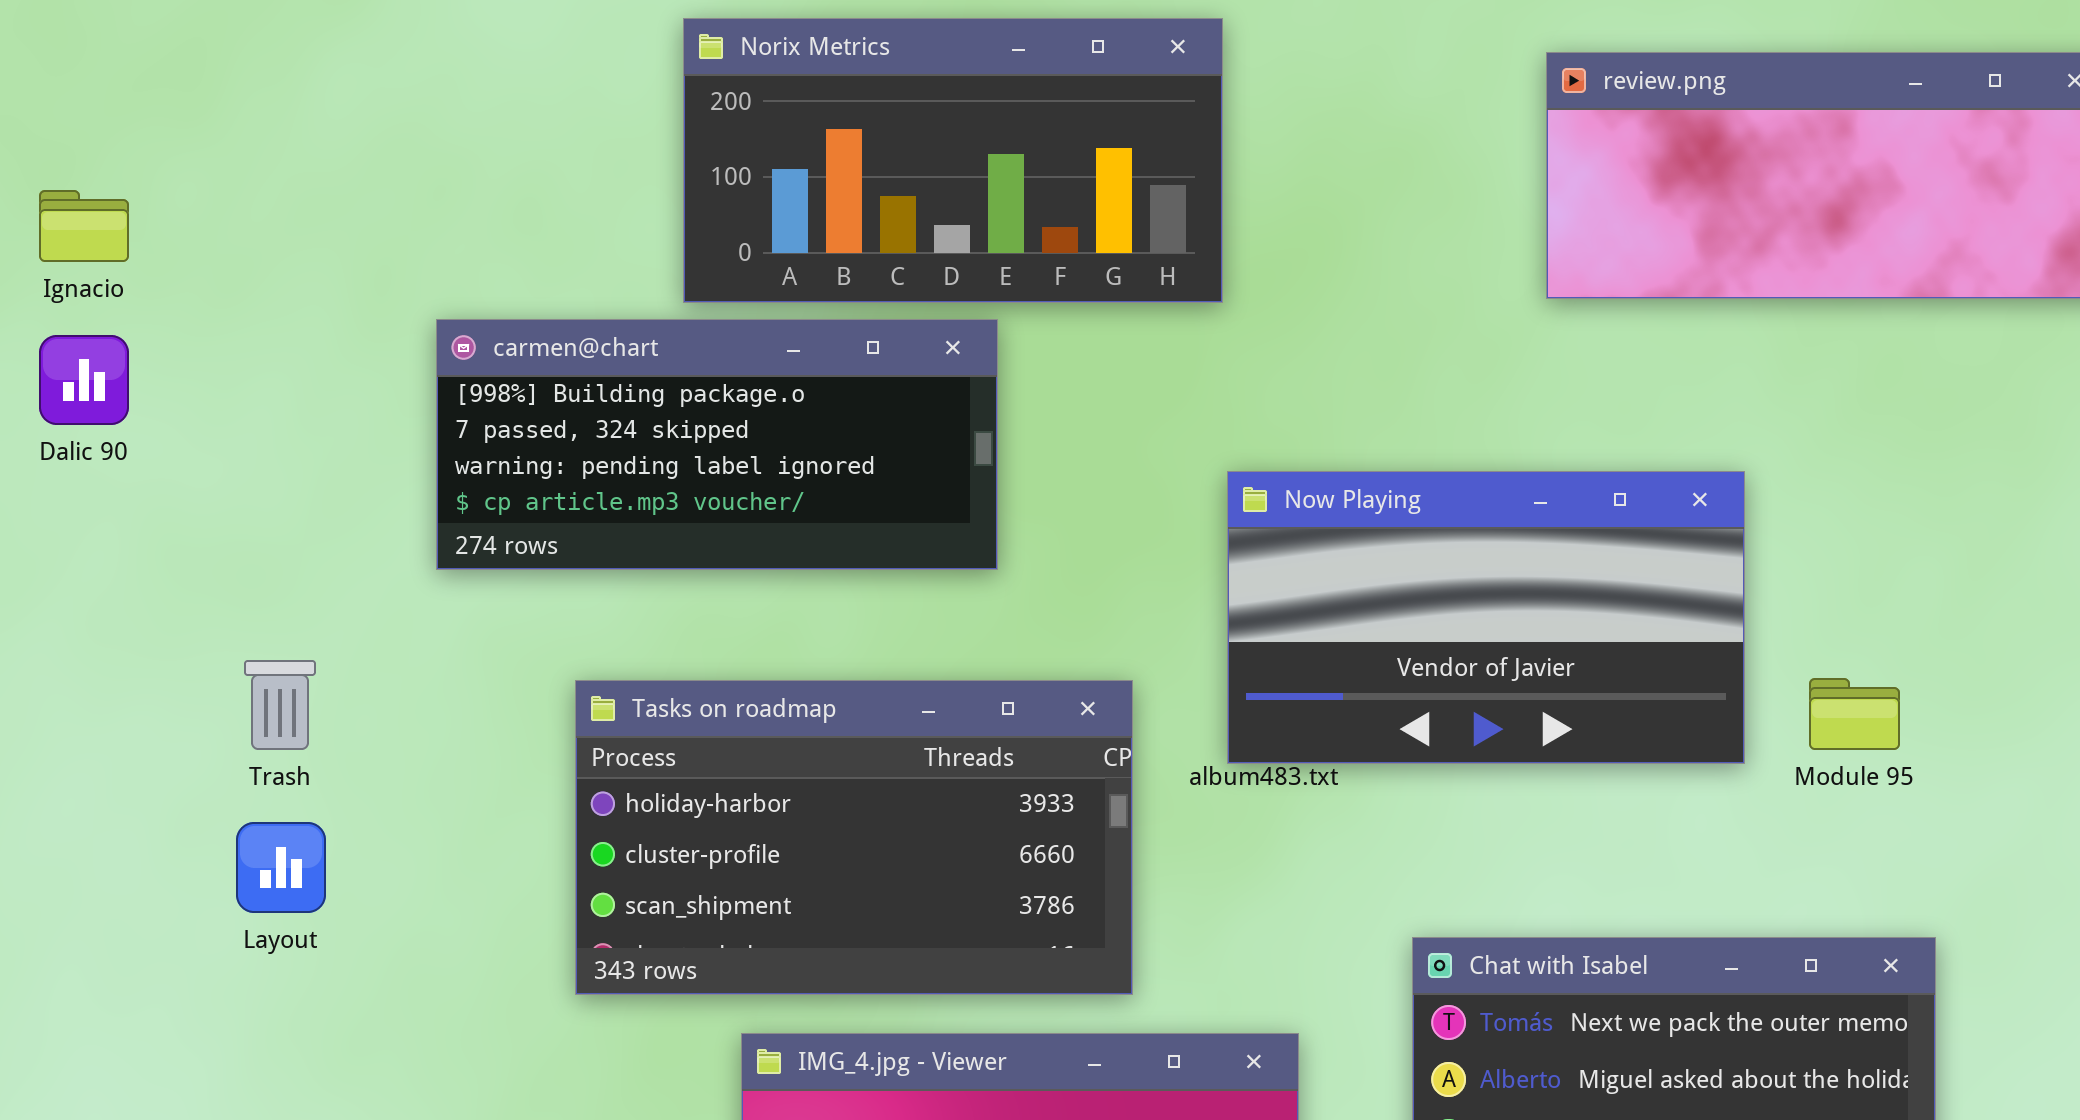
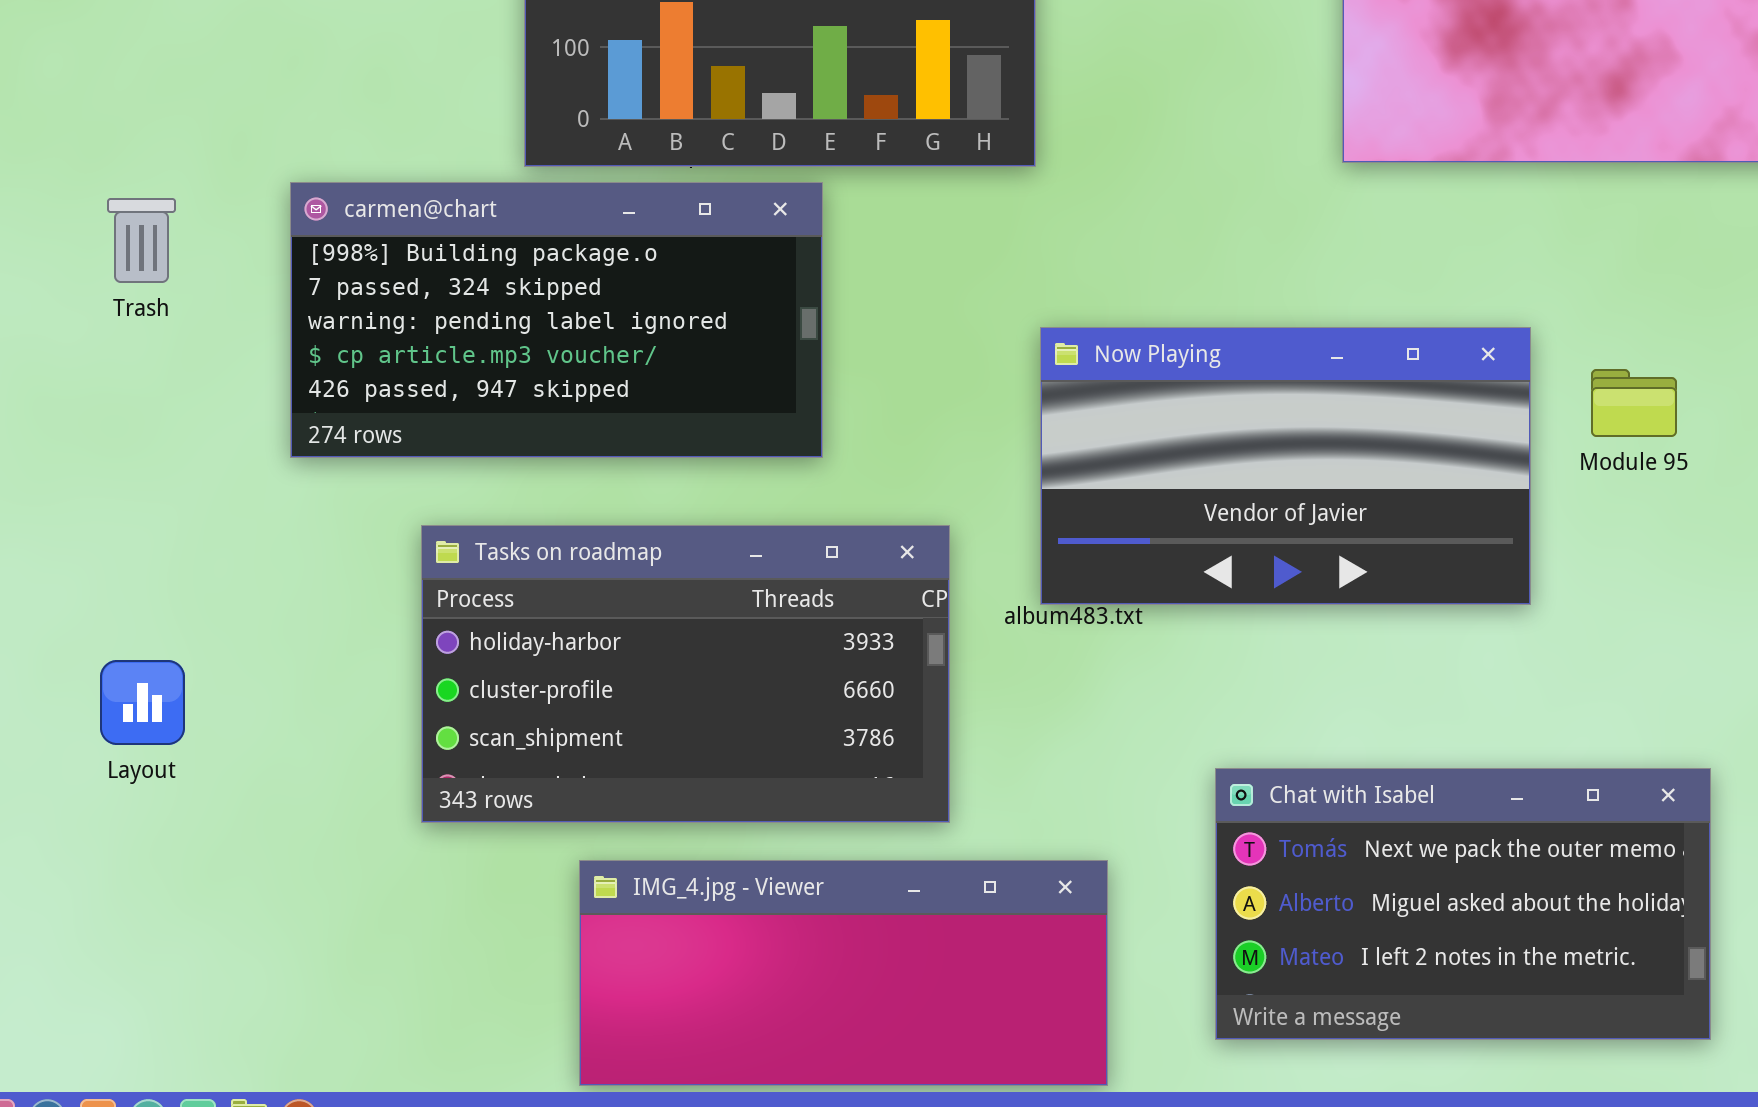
carmen@chart: [436,319,998,570] -> [290,182,823,458], resized
Trash: [244,660,316,750] -> [107,198,176,283], moved
Module 95: [1809,678,1900,750] -> [1591,369,1677,437], moved

